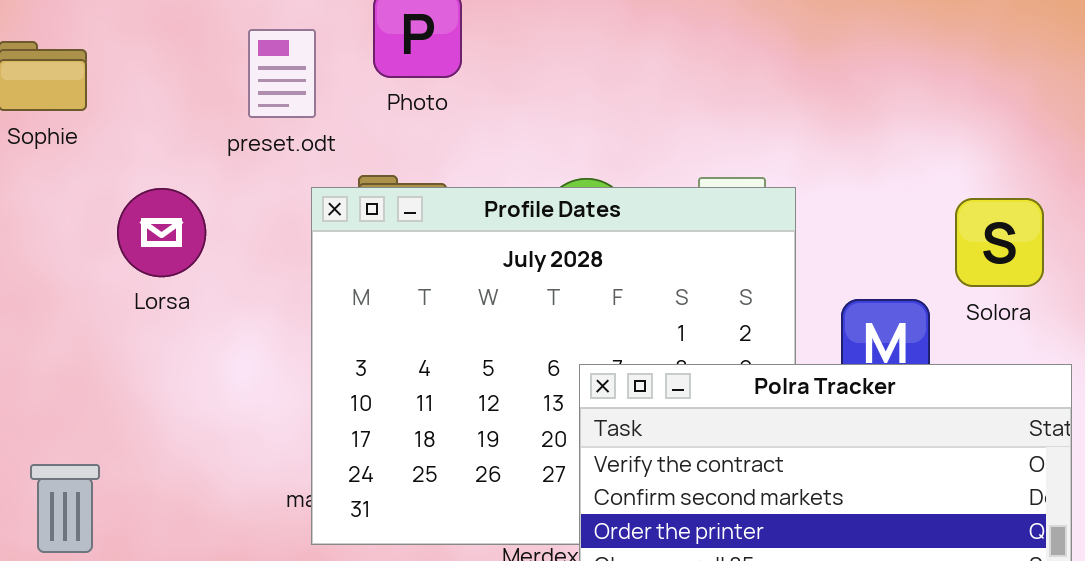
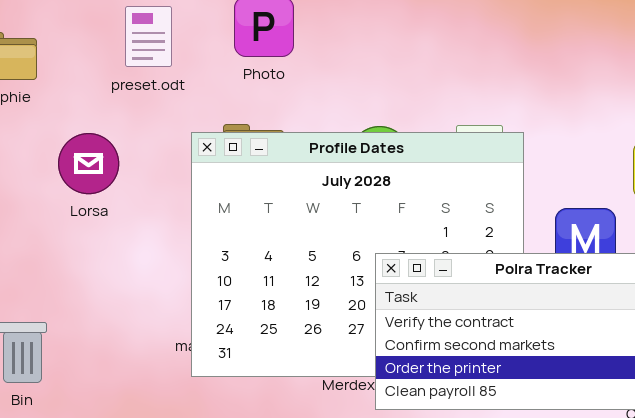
preset.odt: [248,29,316,118] -> [125,6,172,67], moved

